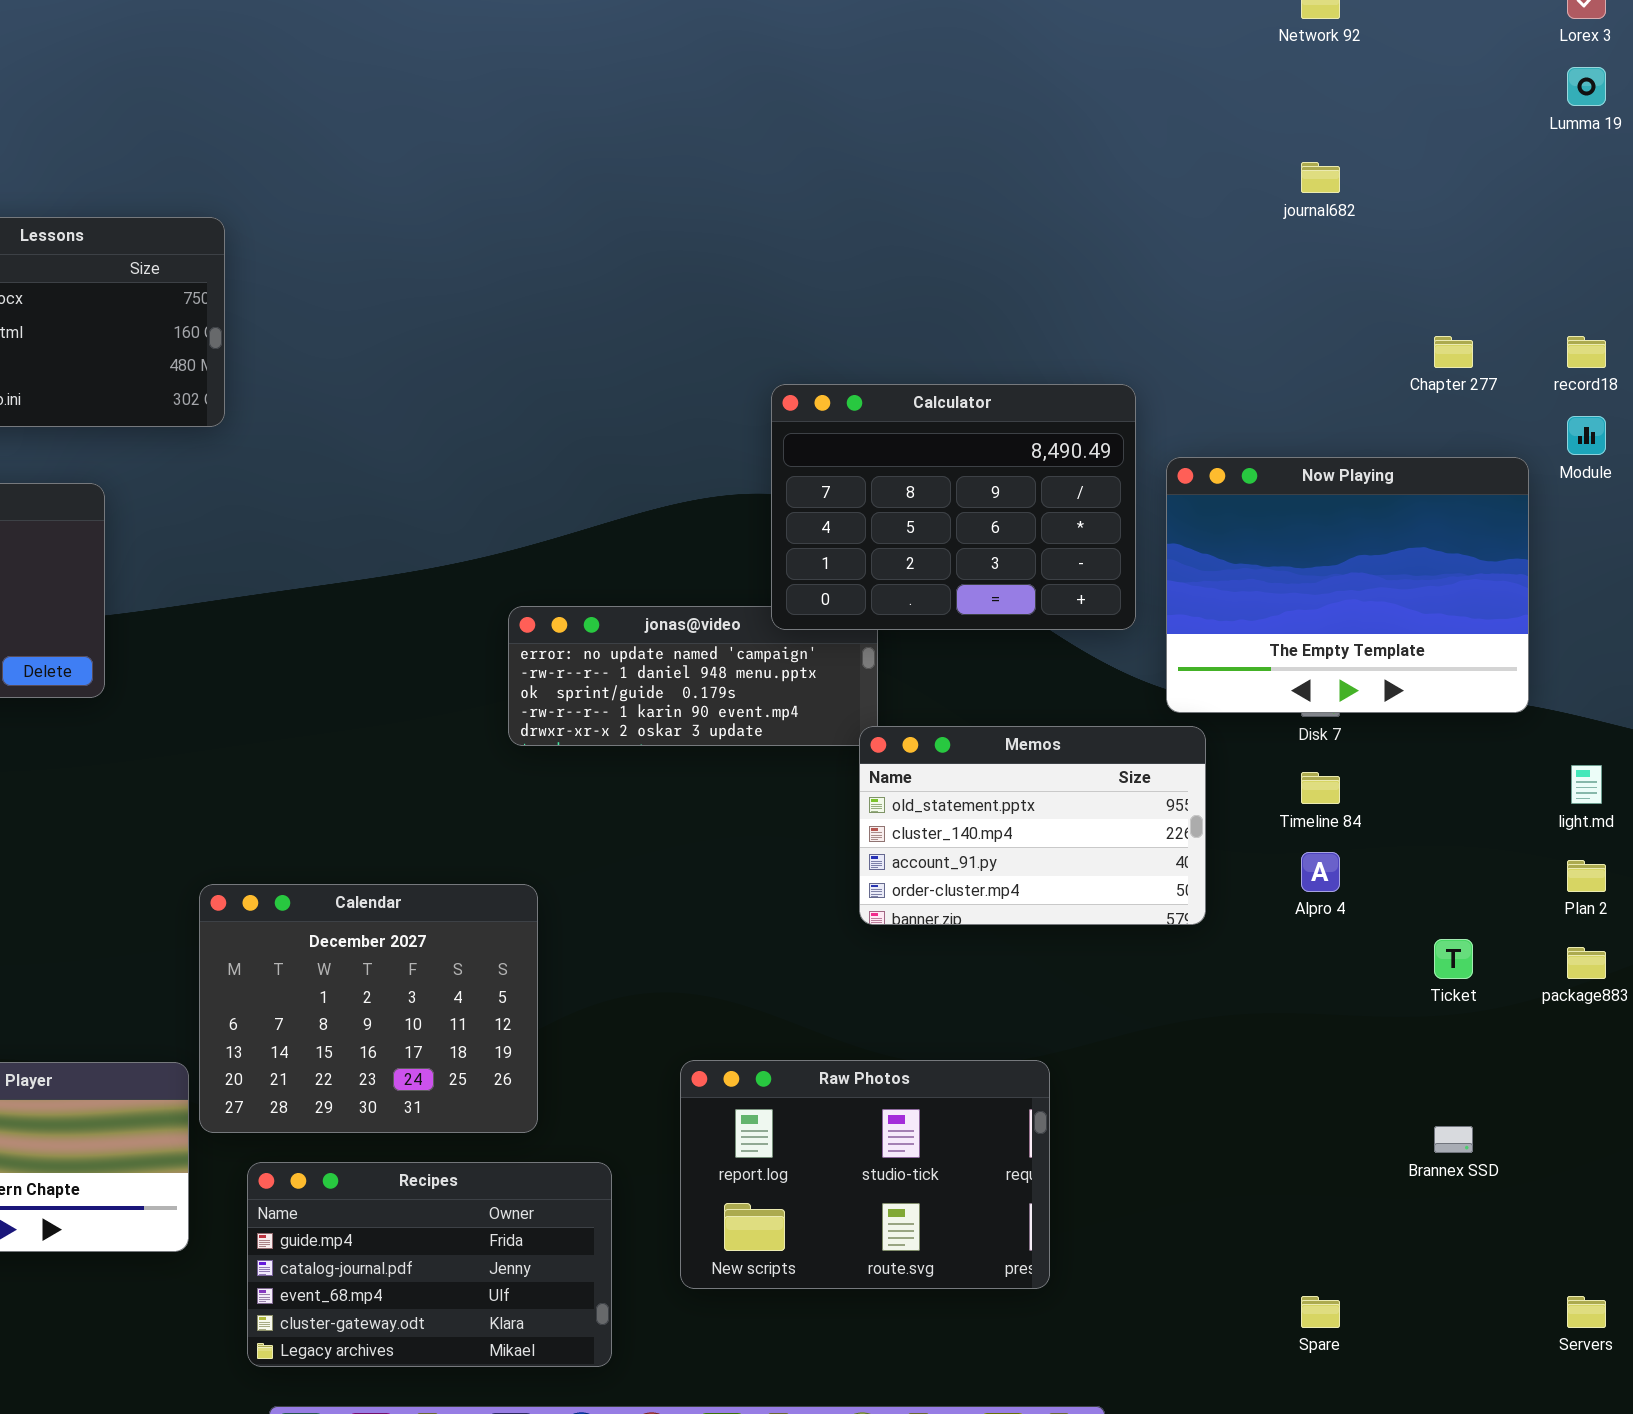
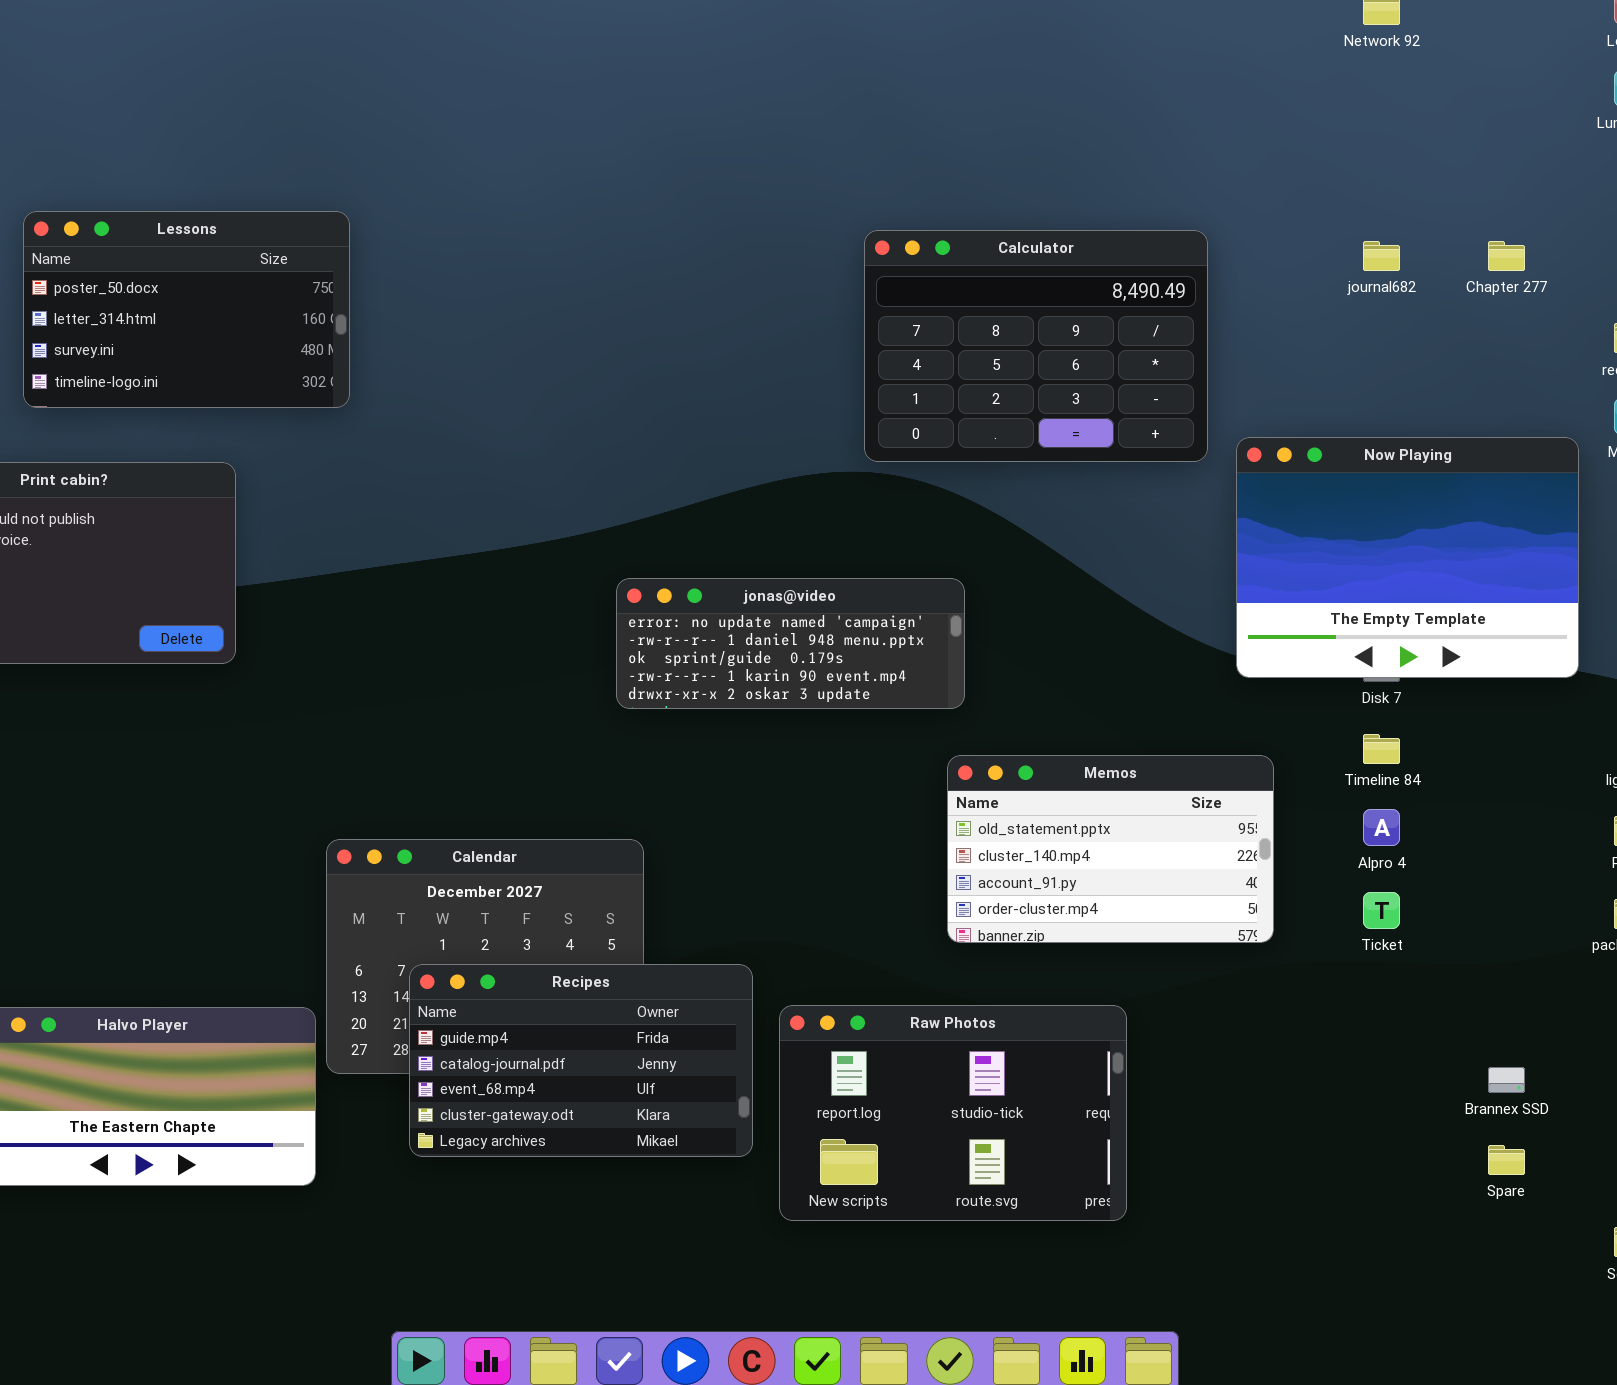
journal682: [1301,162,1340,193] -> [1363,241,1400,271], moved
Chapter 277: [1434,336,1473,368] -> [1488,241,1525,271], moved
Calculator: [771,384,1136,630] -> [864,230,1208,462], moved
Memos: [859,726,1206,925] -> [947,755,1274,943], moved
Ticket: [1434,939,1473,979] -> [1363,892,1400,929], moved
Recipes: [247,1162,612,1367] -> [409,964,753,1157], moved
Spare: [1301,1296,1340,1328] -> [1488,1145,1525,1175], moved

